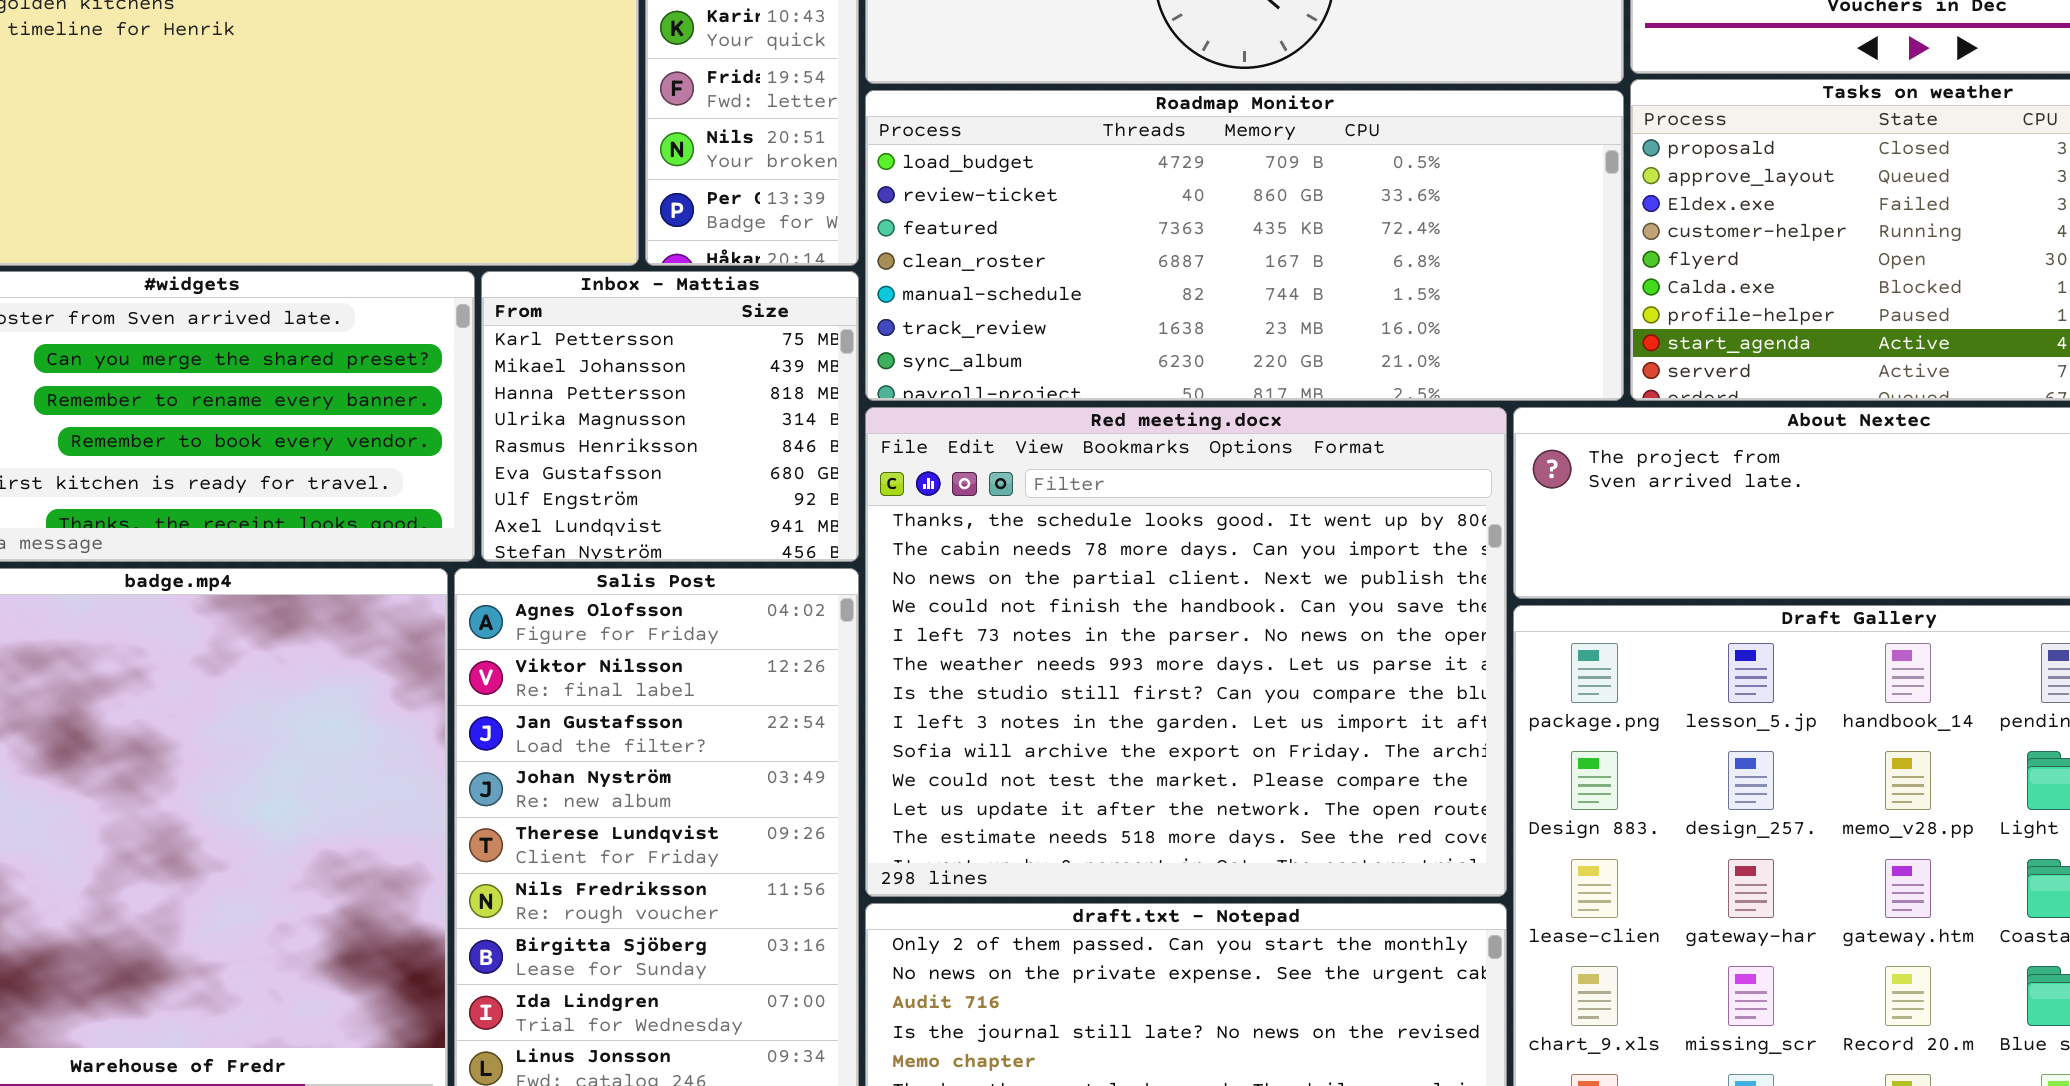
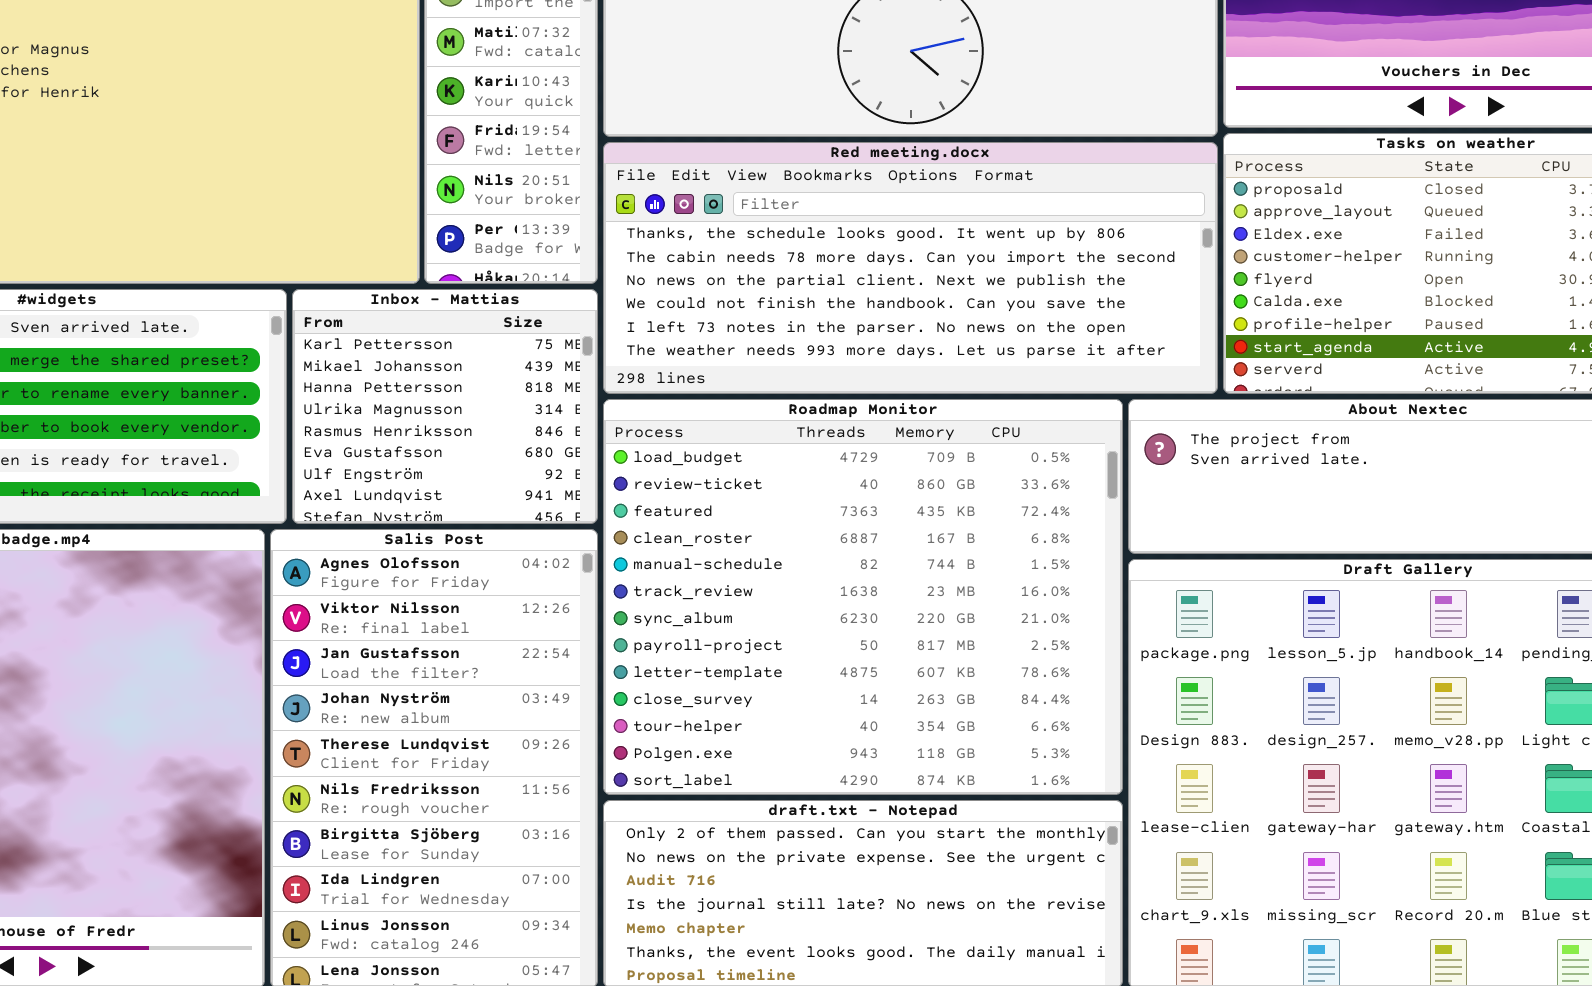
Roadmap Monitor: [865,90,1624,401] -> [603,399,1123,795], moved, resized
Red meeting.docx: [865,407,1507,897] -> [603,142,1218,394], moved, resized

